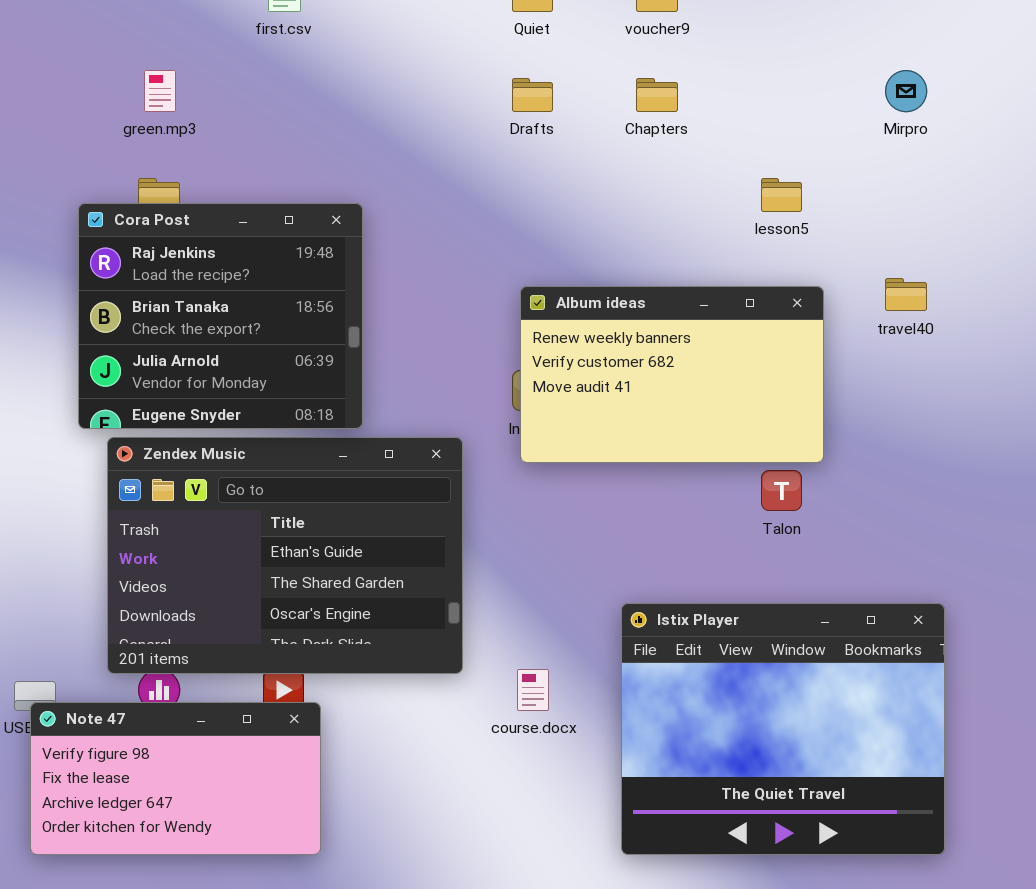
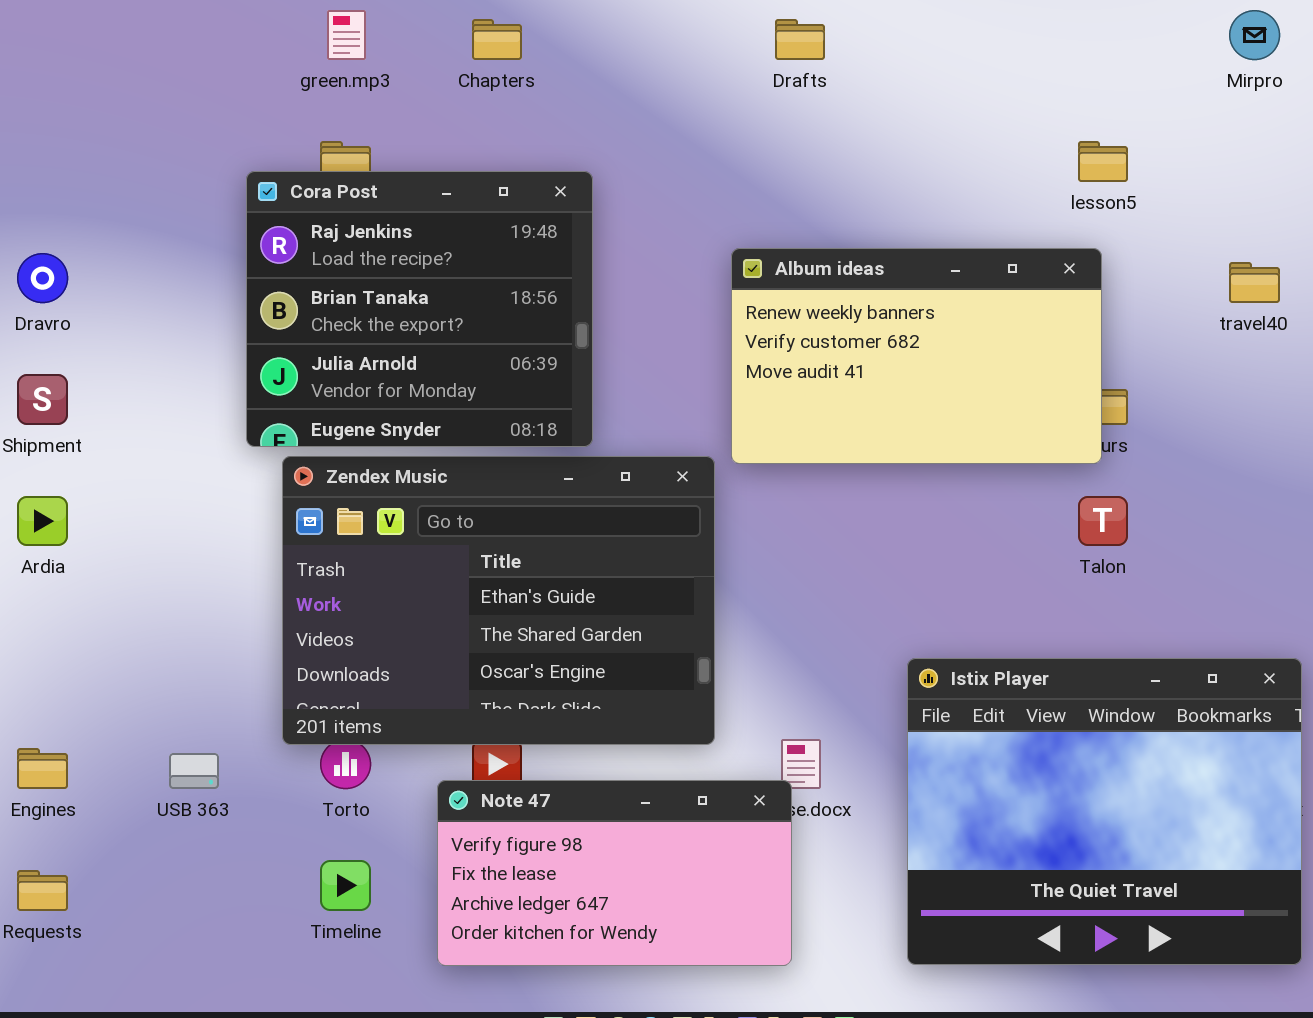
Chapters: [636,78,678,112] -> [472,19,522,60], moved
Album ideas: [520,286,824,463] -> [731,248,1102,464], moved
Note 47: [30,702,321,855] -> [437,780,792,966], moved

